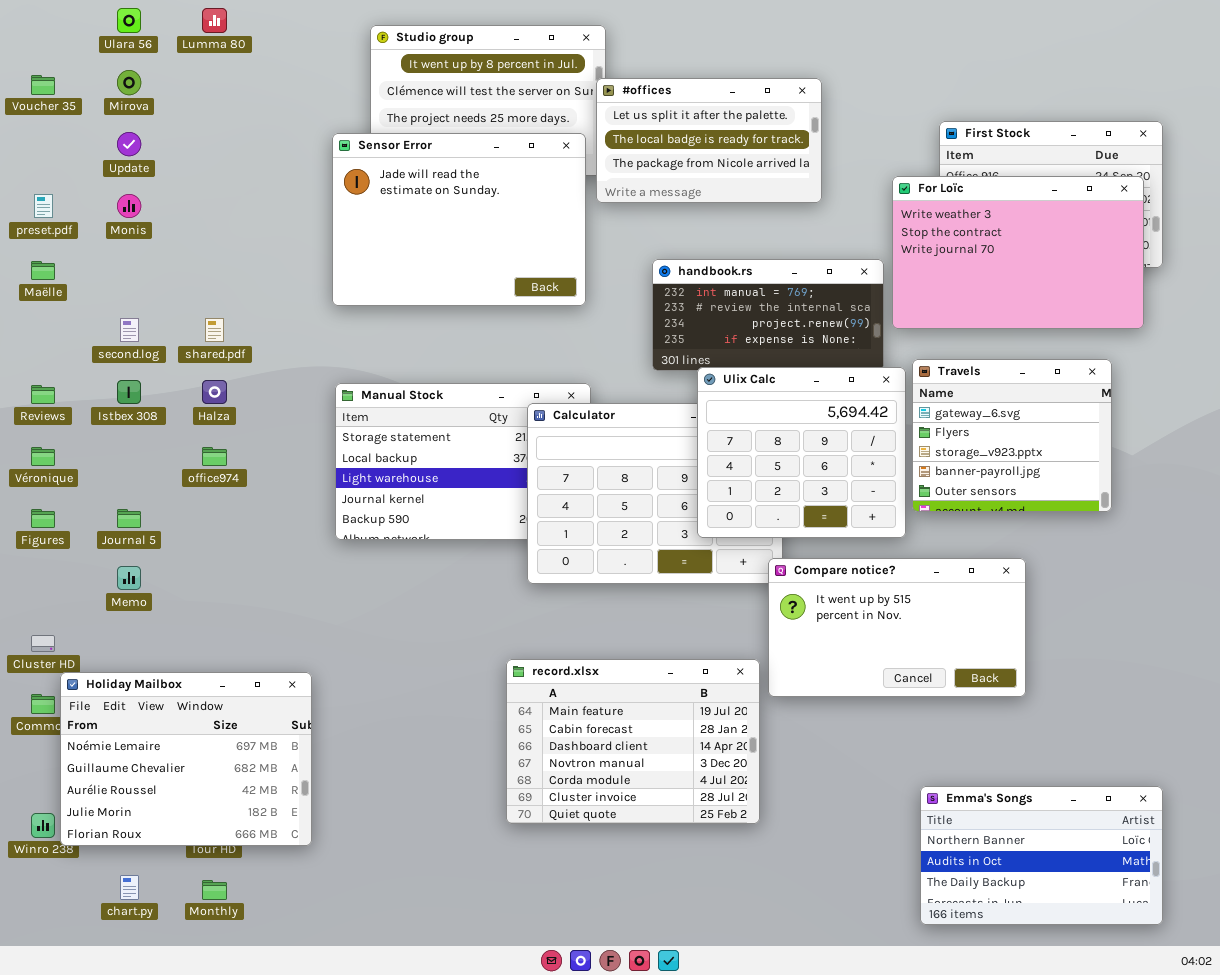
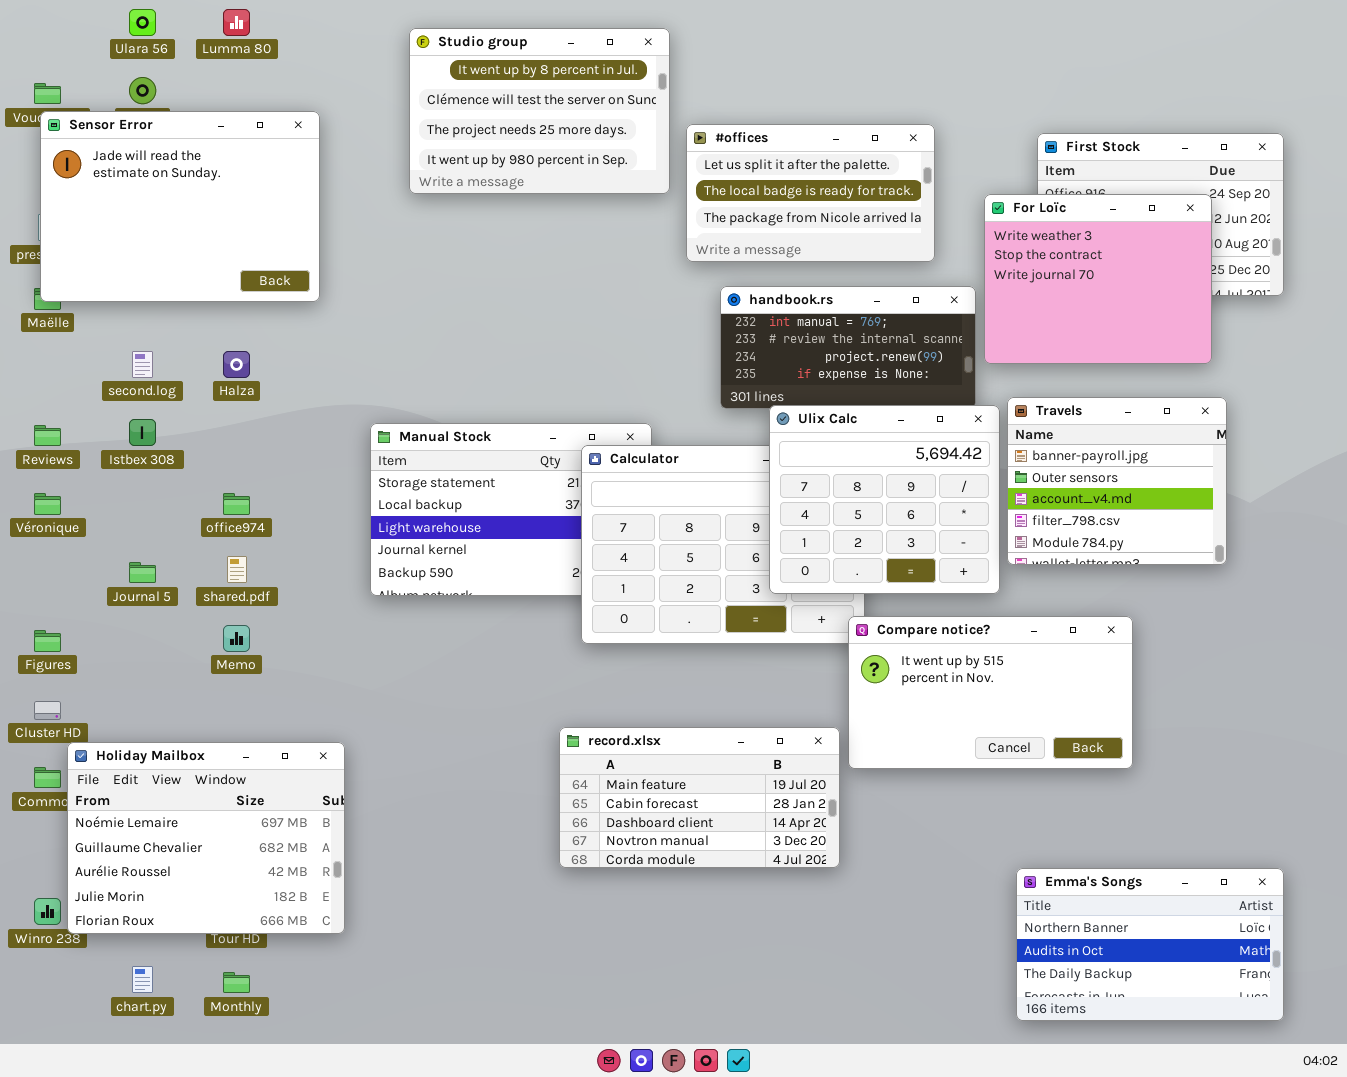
#offices: [596,78,822,203] -> [686,124,935,262], moved
Sensor Error: [332,133,586,306] -> [40,111,320,302], moved
For Loïc: [892,176,1144,329] -> [984,194,1212,364], resized
shared.pdf: [205,318,224,342] -> [227,556,247,583], moved
Travels: [912,359,1112,512] -> [1007,397,1227,565], scrolled down 3 rows
Halza: [202,380,227,404] -> [223,351,250,378], moved
Figures: [31,509,55,528] -> [34,630,61,652], moved
Memo: [117,566,141,590] -> [223,625,250,652], moved
record.xlsx: [506,659,760,824] -> [559,727,840,868], resized

